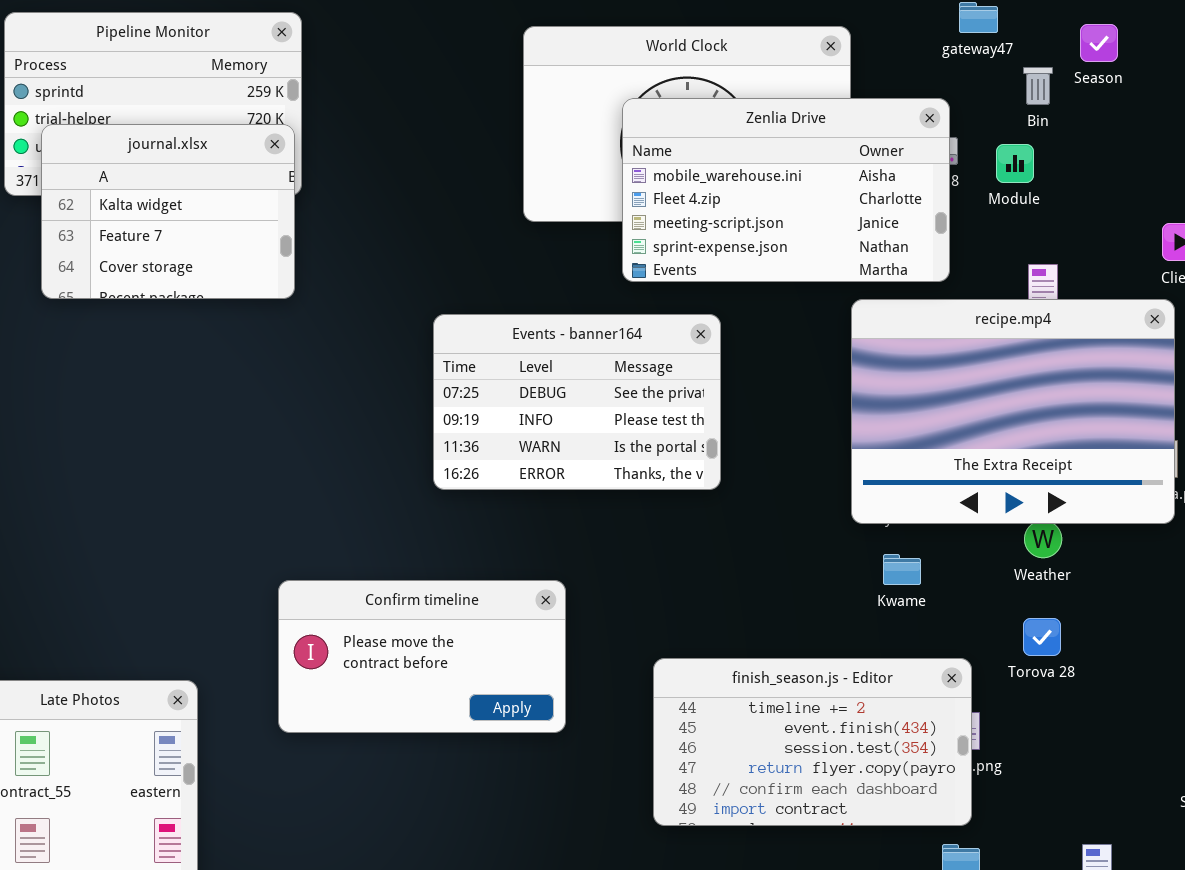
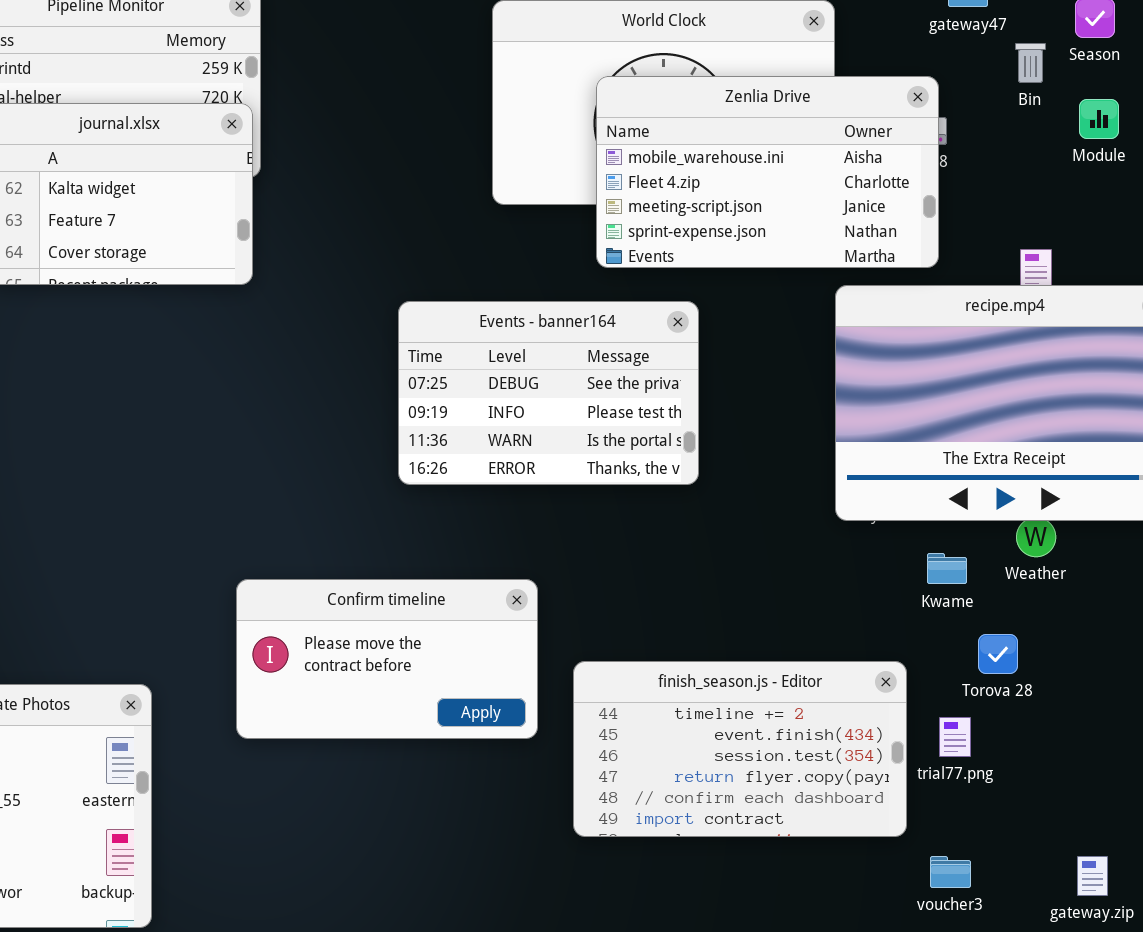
Module: [996,144,1034,183] -> [1079,99,1119,139], moved
Kwame: [883,554,921,585] -> [927,553,967,584], moved
Torova 28: [1023,618,1061,656] -> [978,634,1018,674], moved
finish_season.js - Editor: [653,658,972,826] -> [573,661,907,837], moved

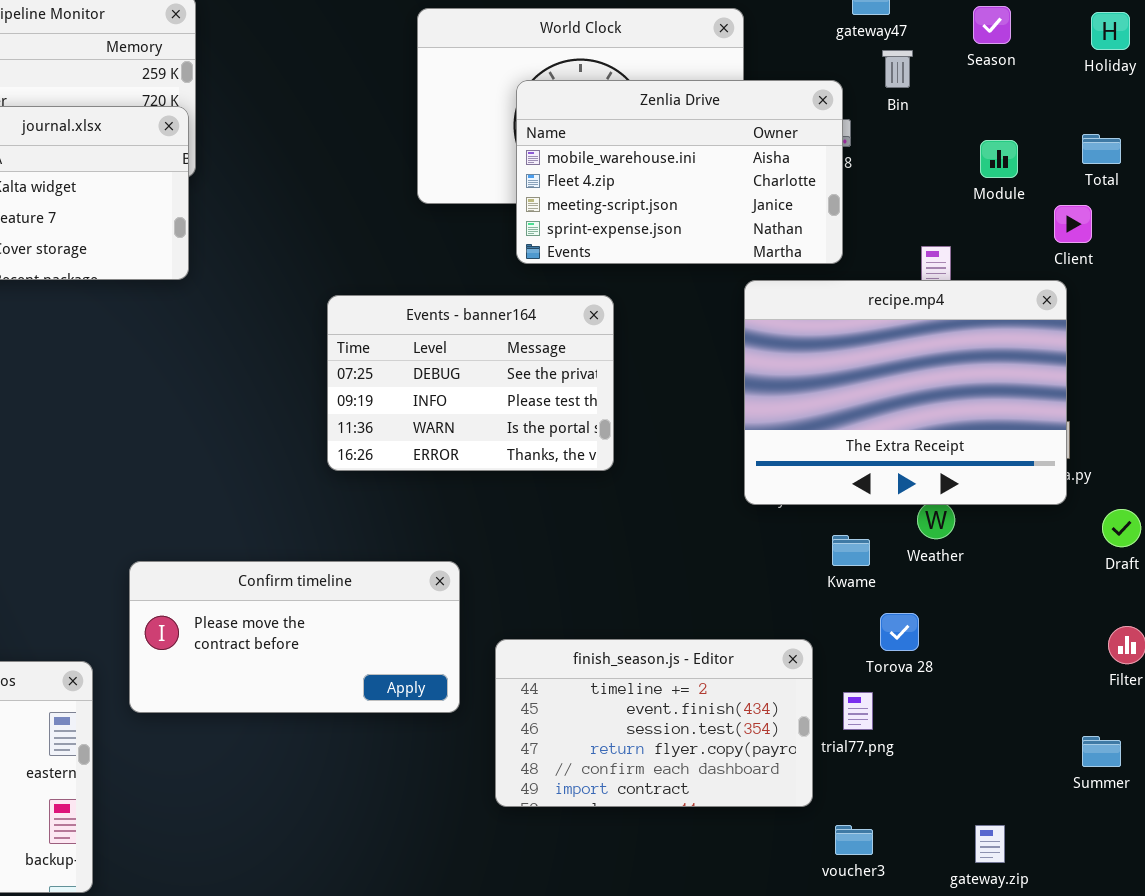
Bin: [1015,43,1046,83] -> [882,50,913,88], moved
Module: [1079,99,1119,139] -> [980,140,1018,178], moved
Confirm timeline: [236,579,538,739] -> [129,561,460,713], resized

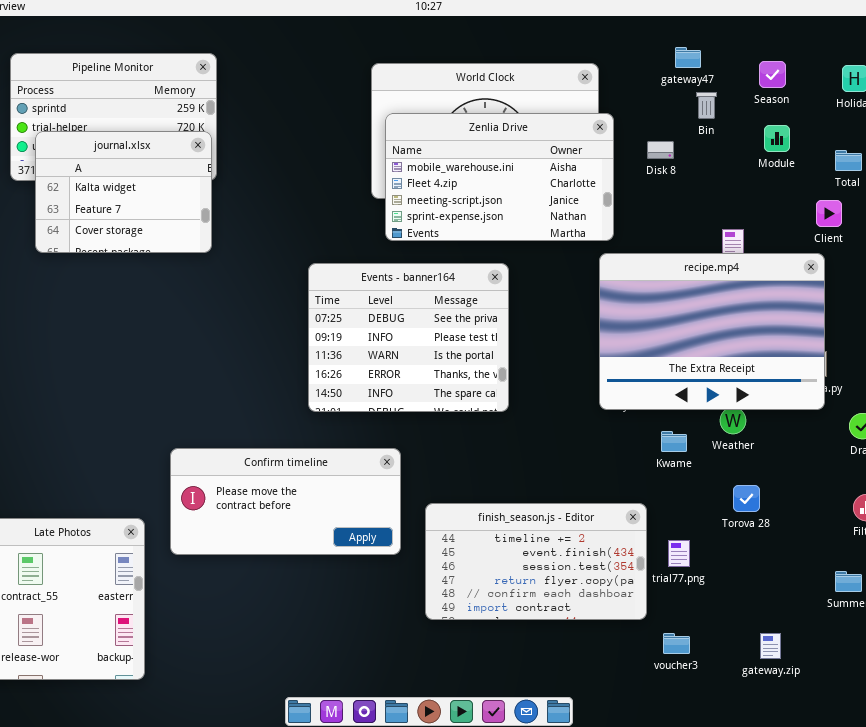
Zenlia Drive: [516,80,843,264] -> [385,113,614,241], moved
Module: [980,140,1018,178] -> [764,125,790,152], moved
Events - banner164: [327,295,614,471] -> [308,263,509,412], resized
Torova 28: [880,613,919,651] -> [733,485,760,512], moved

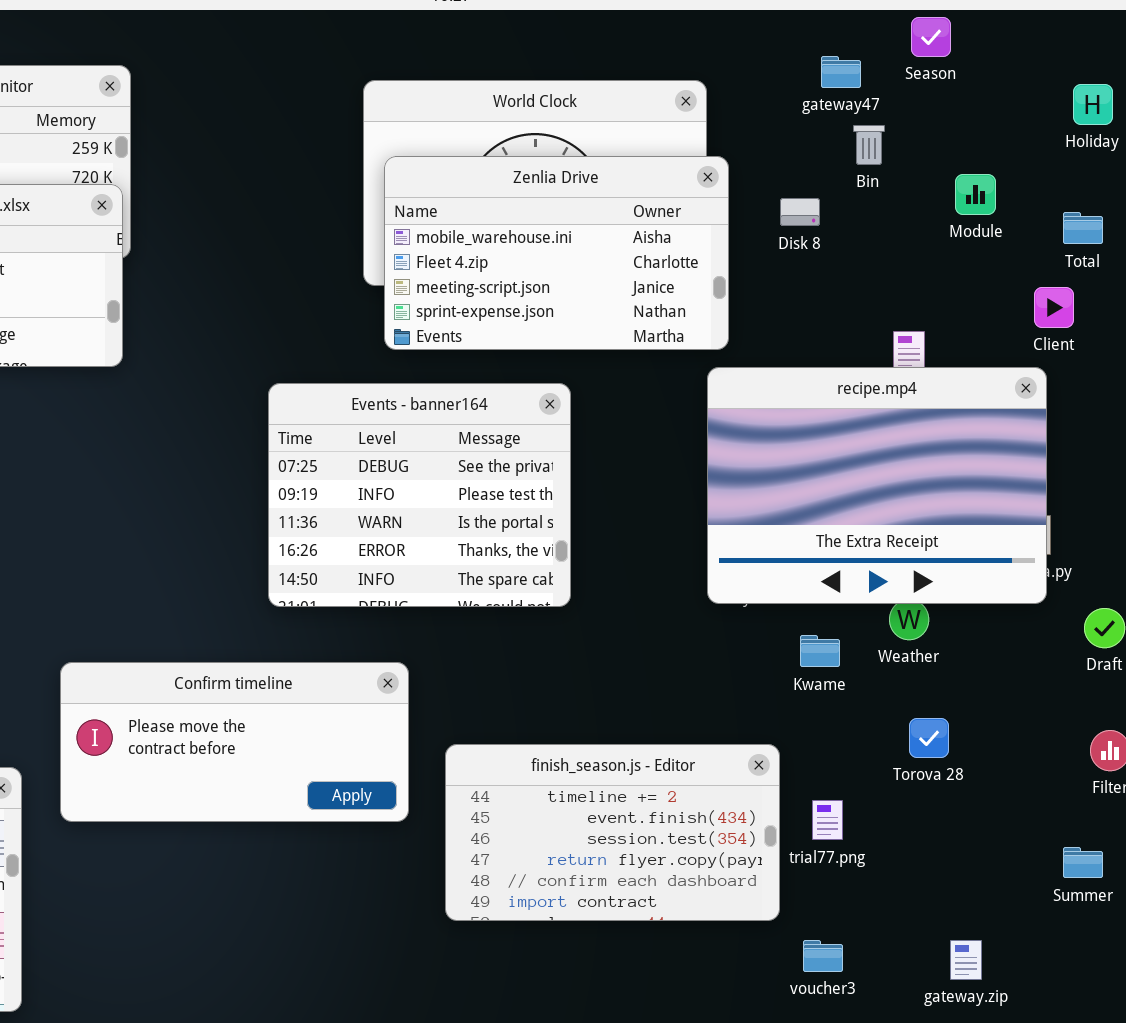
Season: [759,61,786,88] -> [911,17,951,57], moved

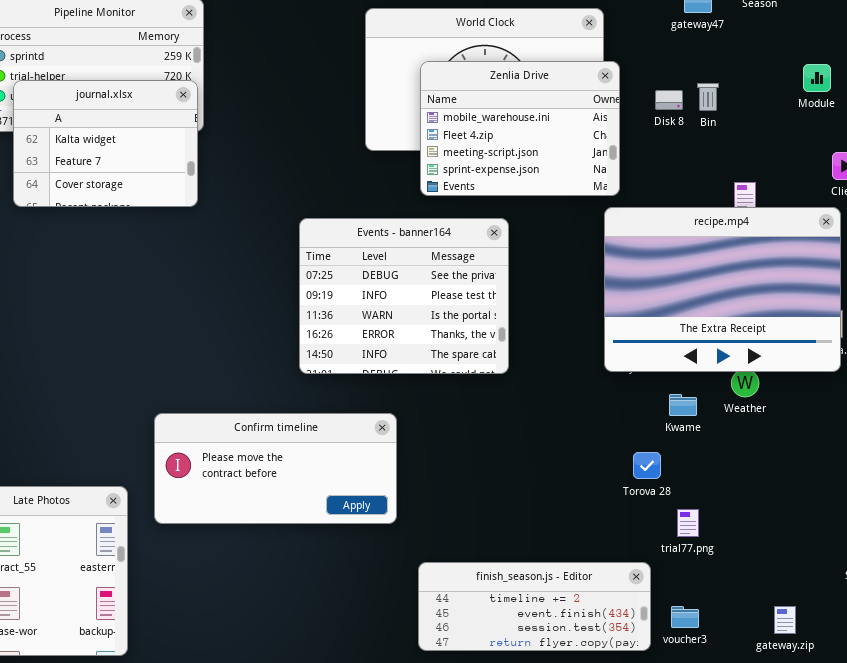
Bin: [853,125,885,165] -> [697,83,719,111], moved
Zenlia Drive: [384,156,729,350] -> [420,61,620,196], resized
Module: [955,174,996,215] -> [803,64,831,92], moved
Torova 28: [909,718,949,758] -> [633,452,661,479], moved
finish_season.js - Editor: [445,744,780,921] -> [418,562,651,651], moved, resized

